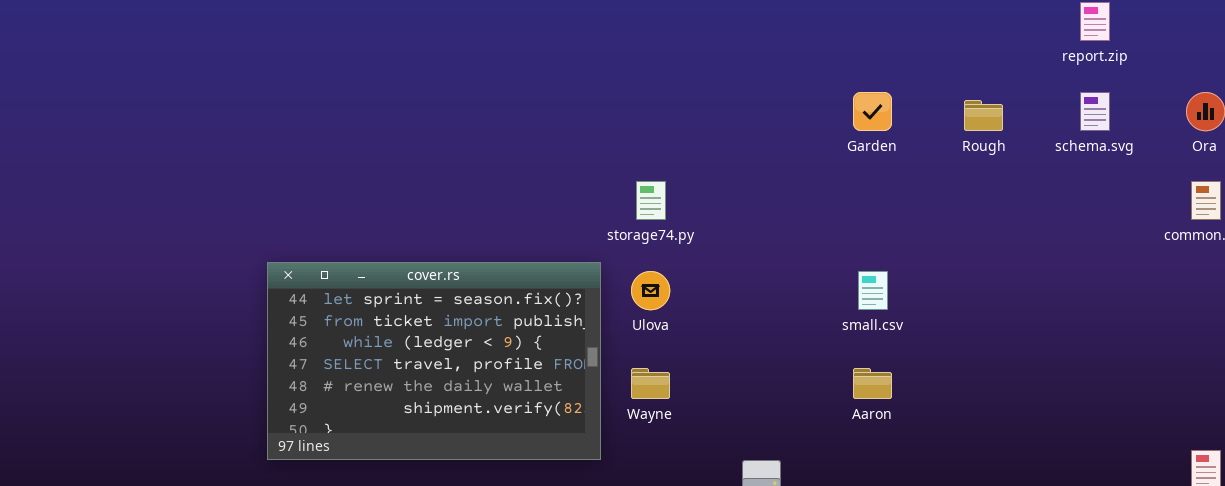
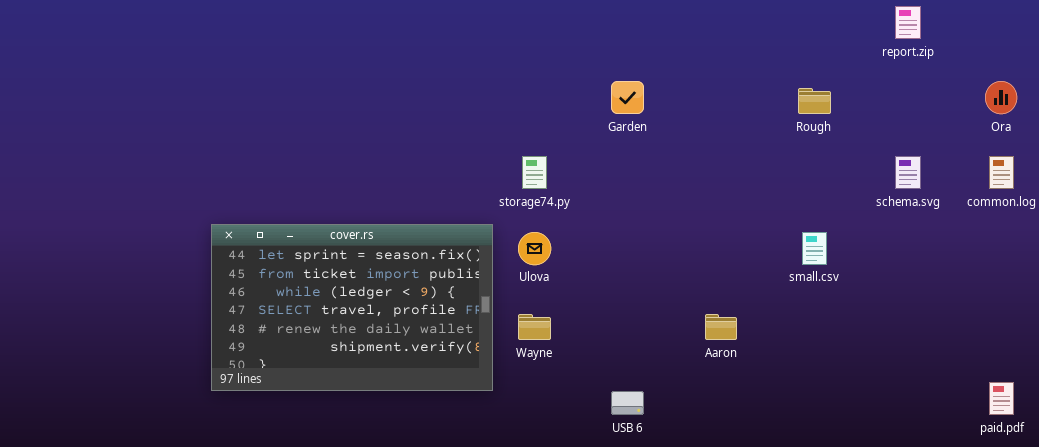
Garden: [853,92,892,131] -> [611,81,644,114], moved
schema.svg: [1080,92,1110,131] -> [895,156,921,189], moved
small.csv: [858,271,888,310] -> [802,232,827,265], moved

